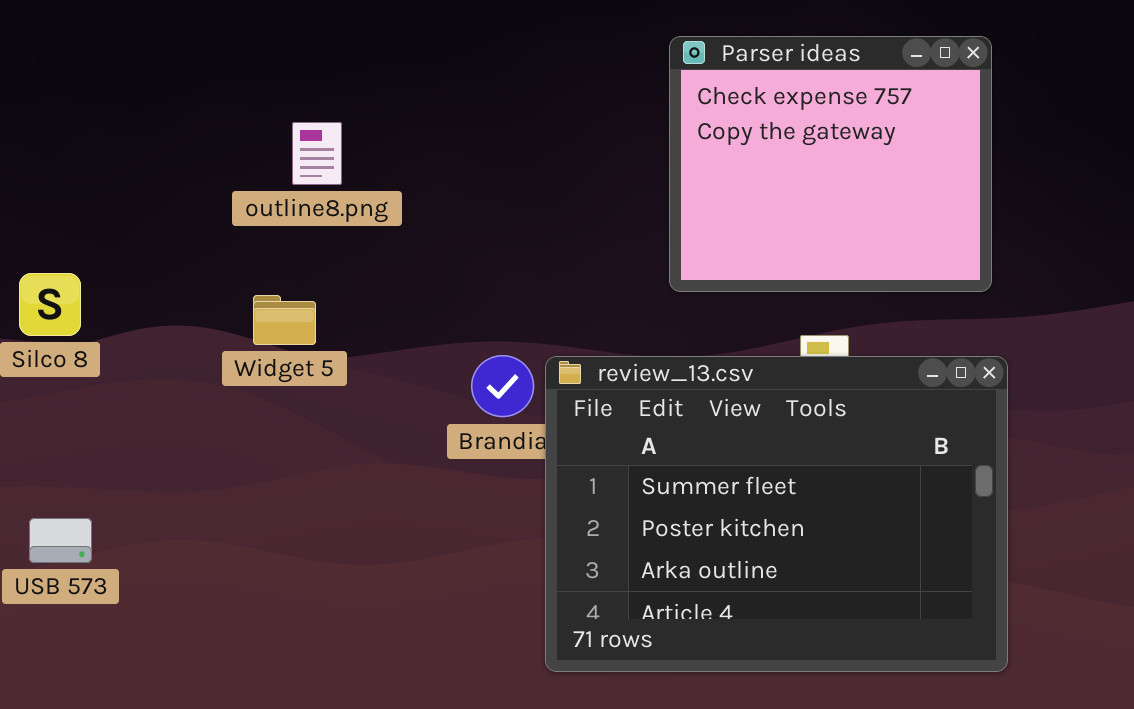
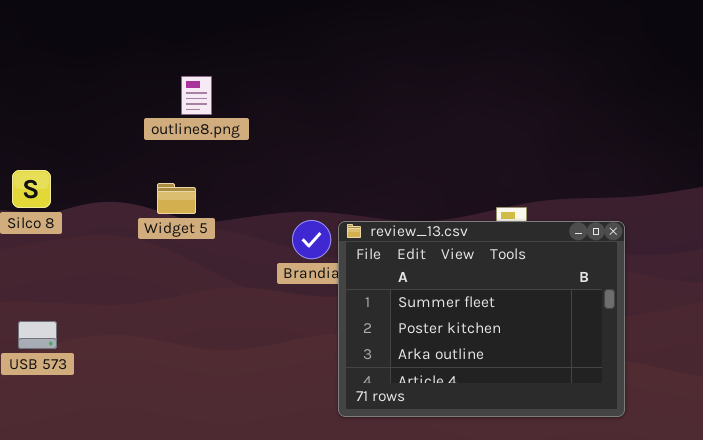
Parser ideas: [669,36,992,292] -> none, closed

